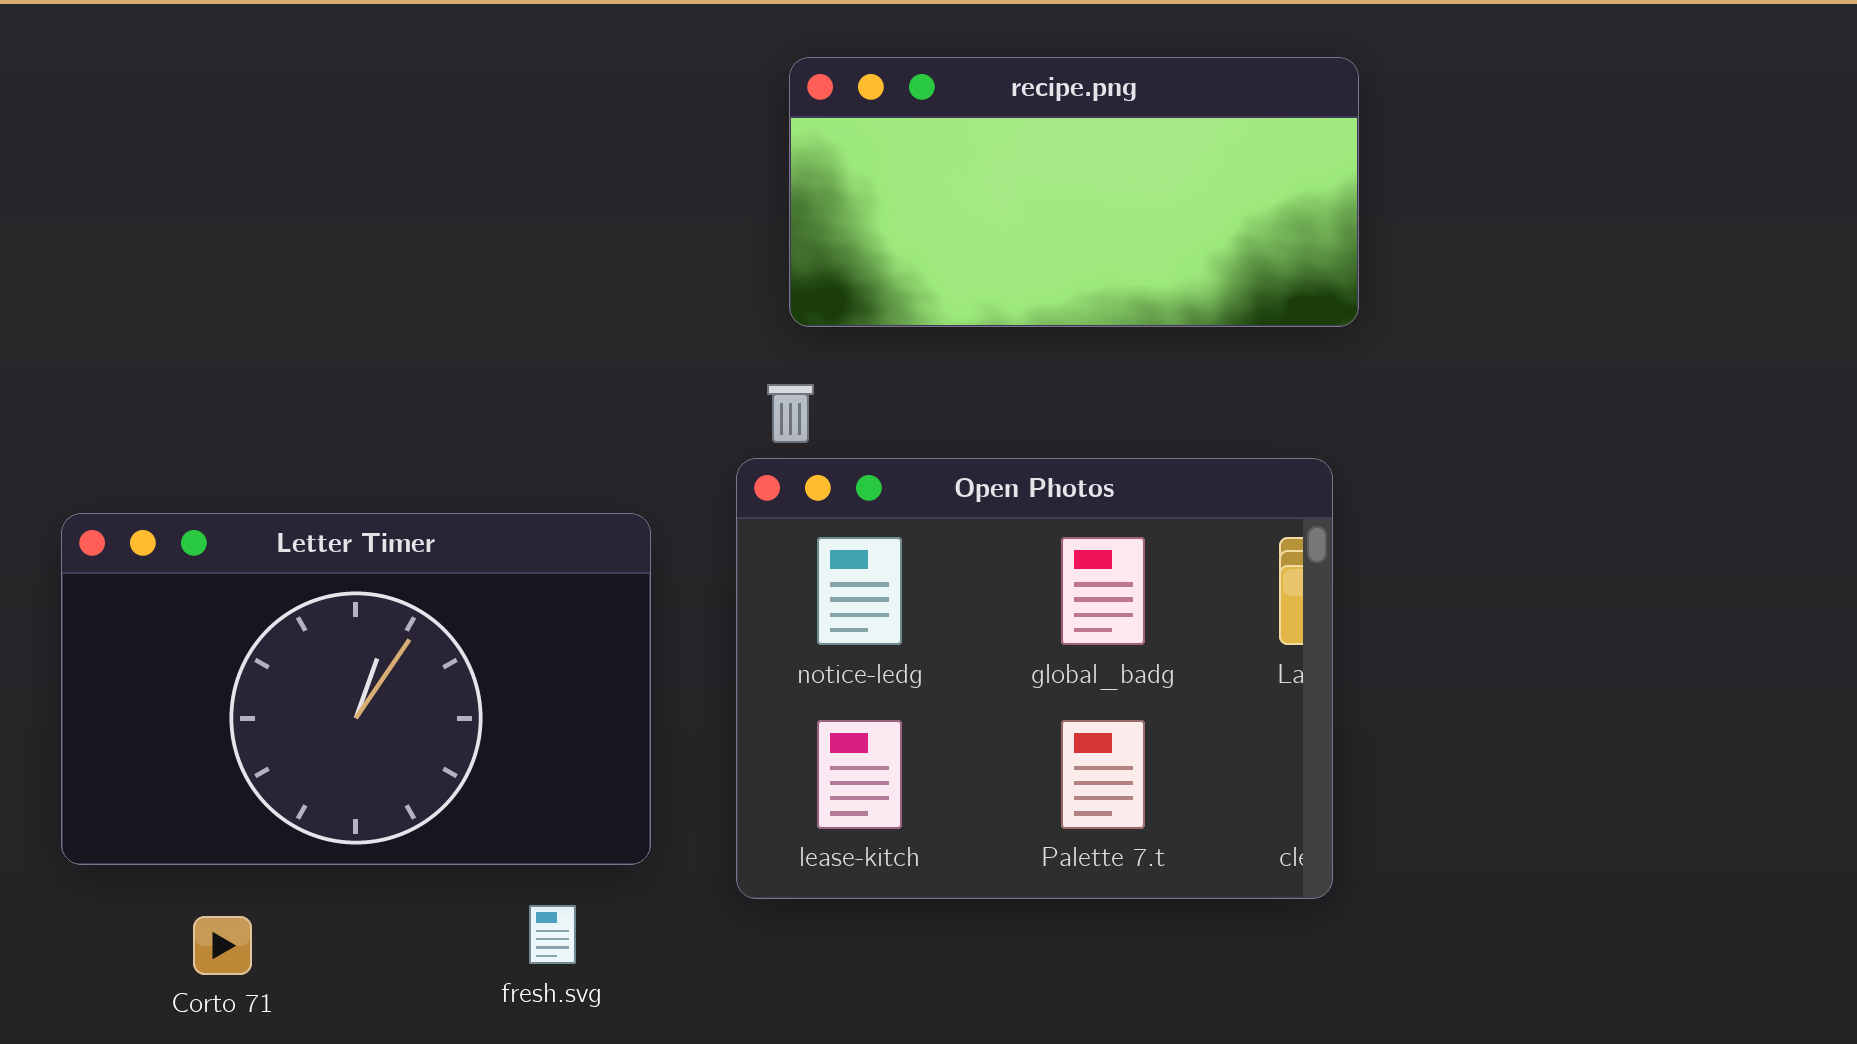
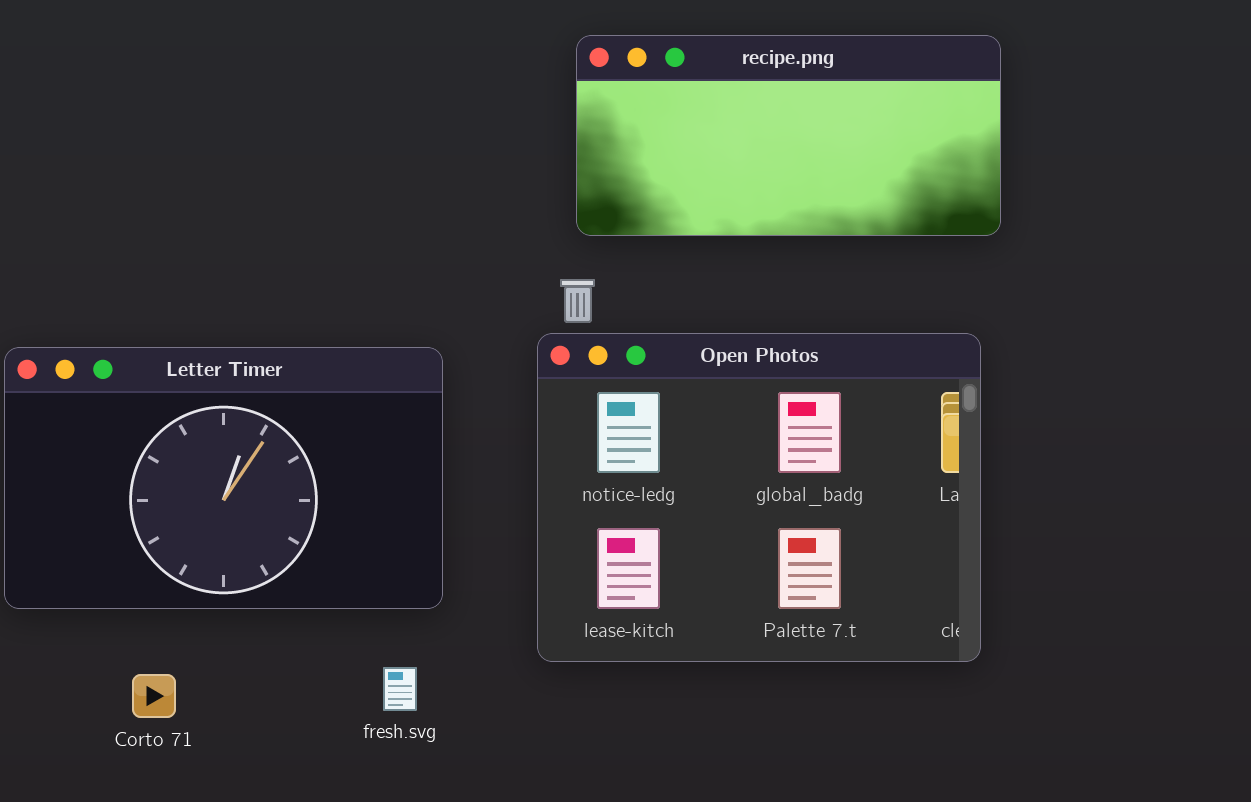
Letter Timer: [61,513,651,865] -> [4,347,443,609], moved

